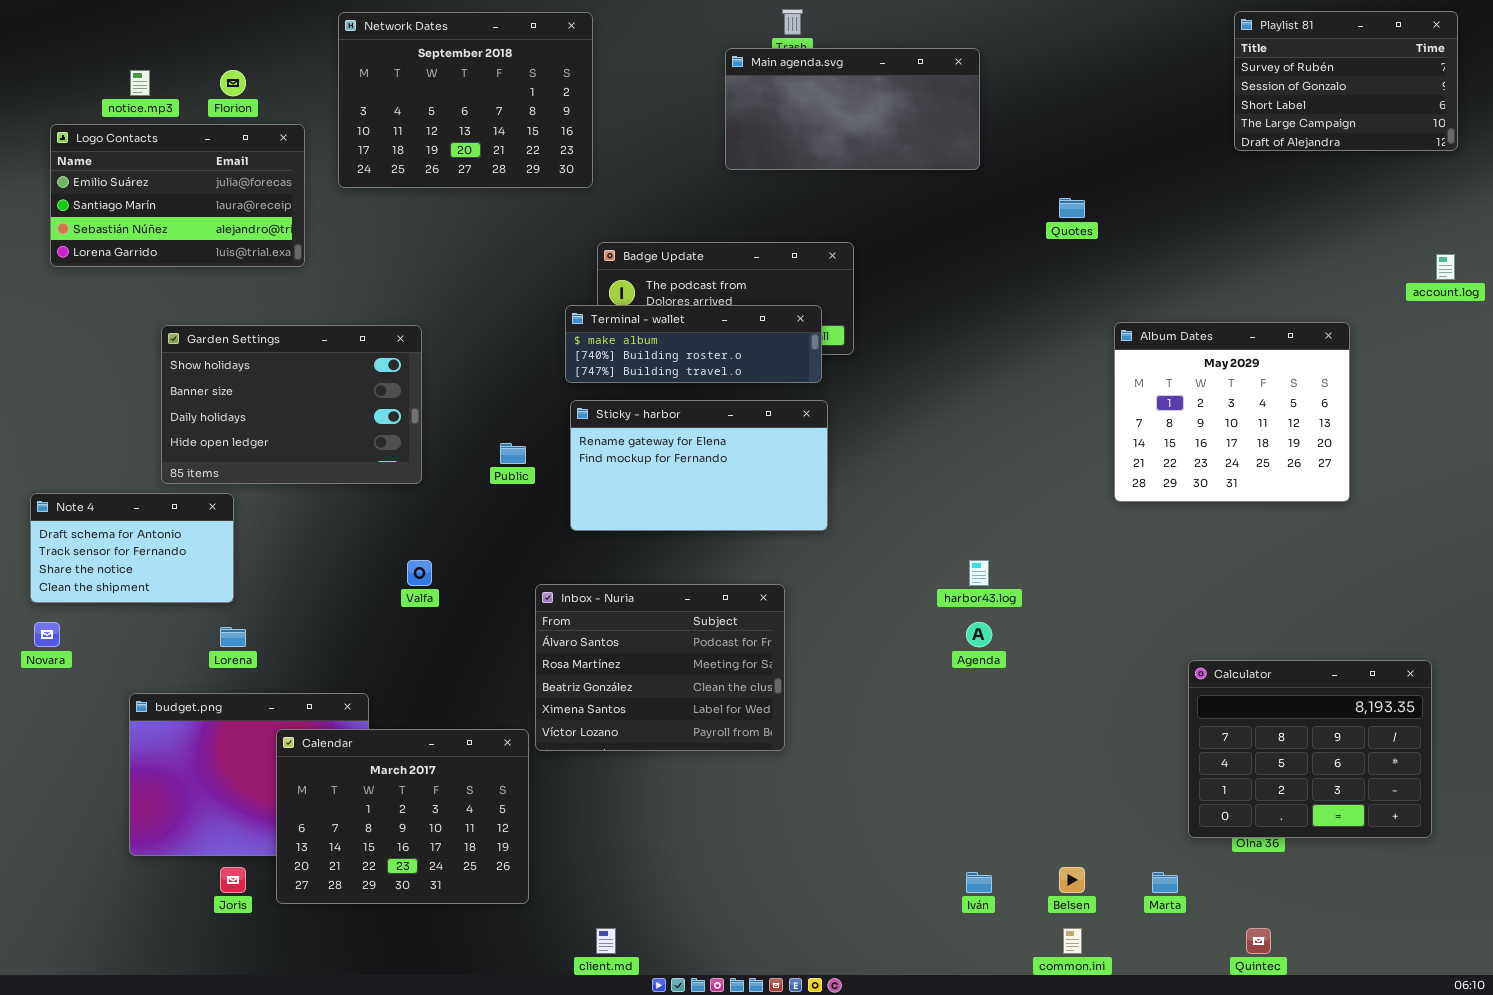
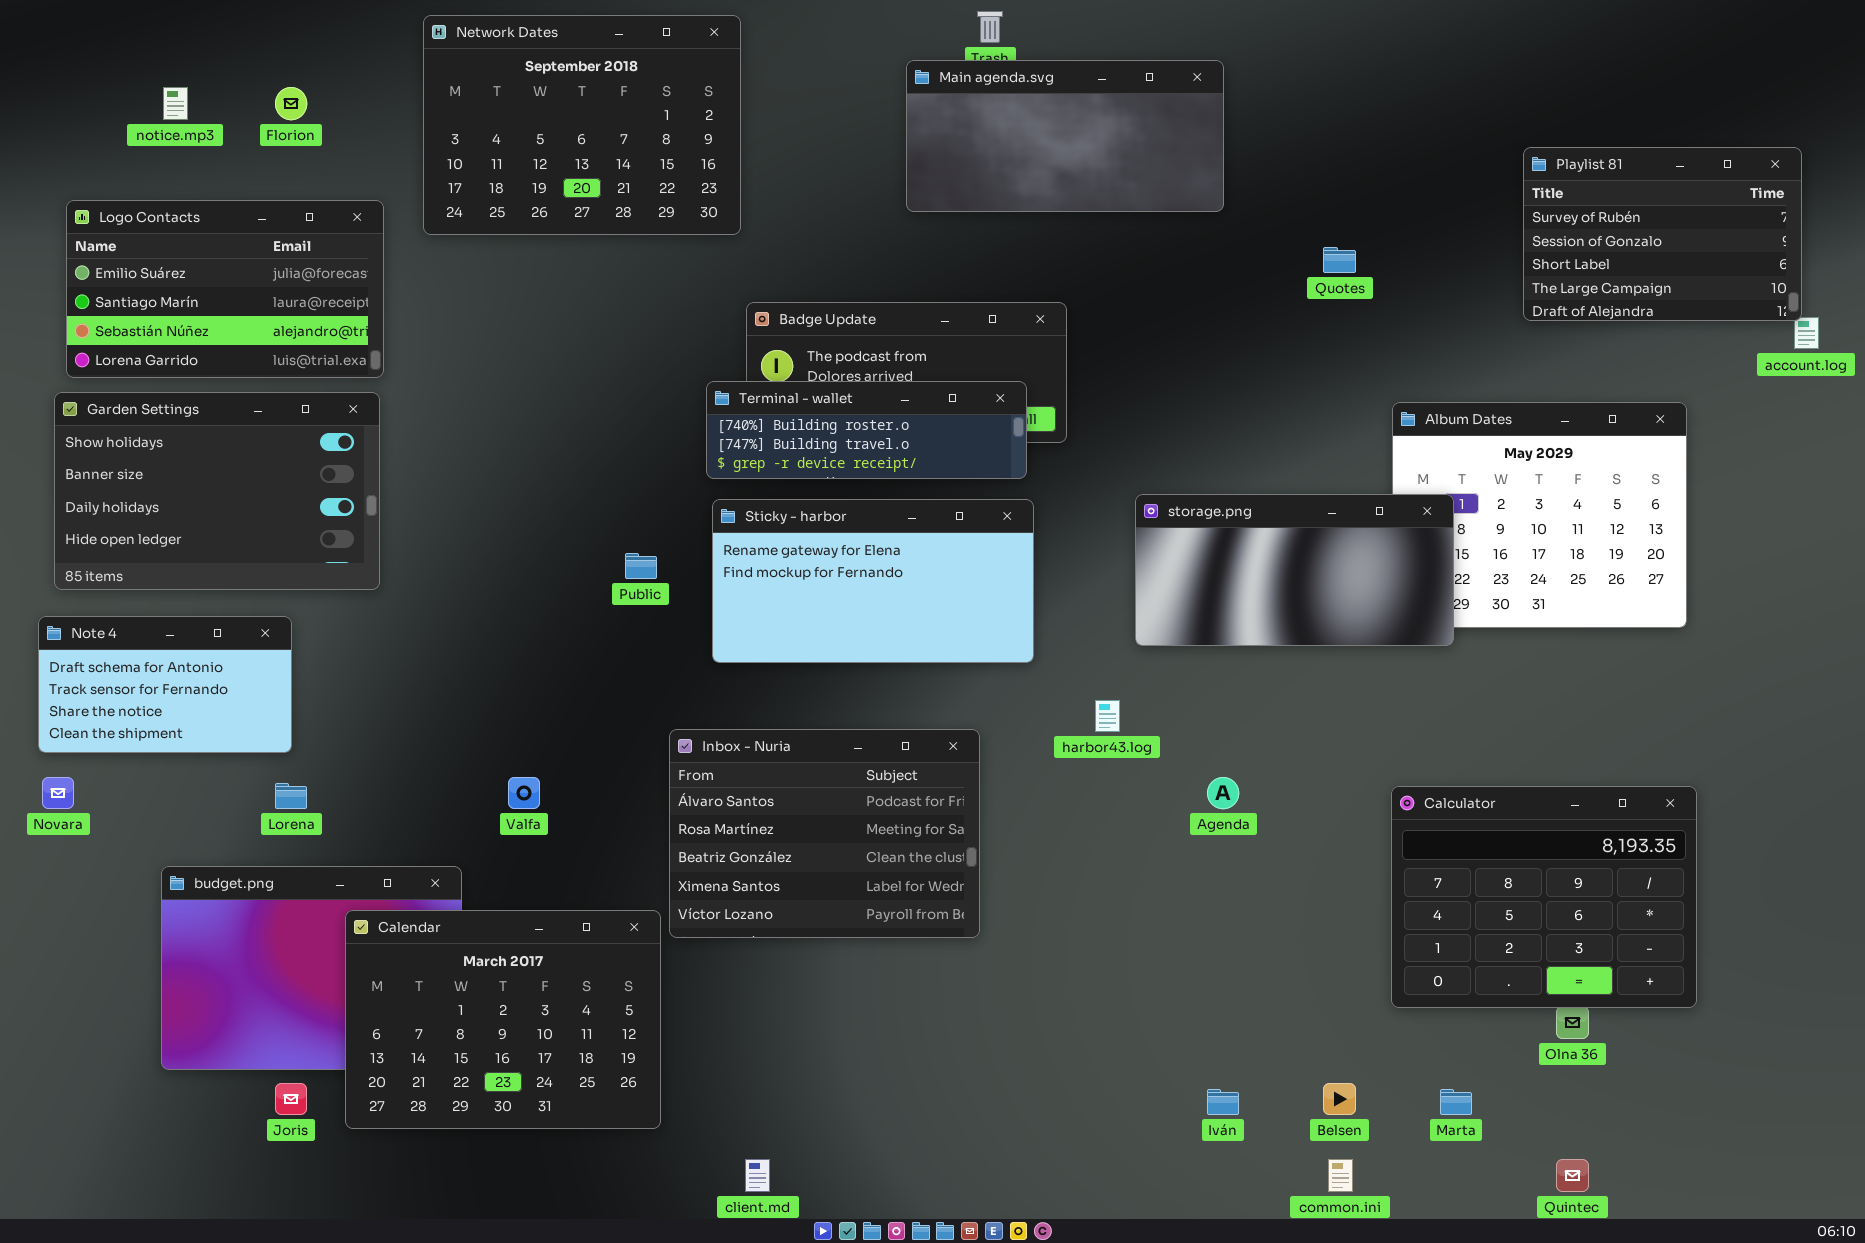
Playlist 81: [1234,11,1458,151] -> [1523,147,1802,321], moved
Logo Contacts: [50,124,305,267] -> [66,200,384,378], moved
Terminal - wallet: [565,305,822,383] -> [706,381,1027,479], scrolled down 1 row
Garden Settings: [161,325,422,484] -> [54,392,380,590], moved
storage.png: none -> [1135,494,1454,646], opened
Valfa: [407,560,432,586] -> [508,777,540,809], moved
harbor43.log: [969,560,989,586] -> [1095,700,1120,732], moved
Calculator: [1188,660,1432,838] -> [1391,786,1697,1008], moved

